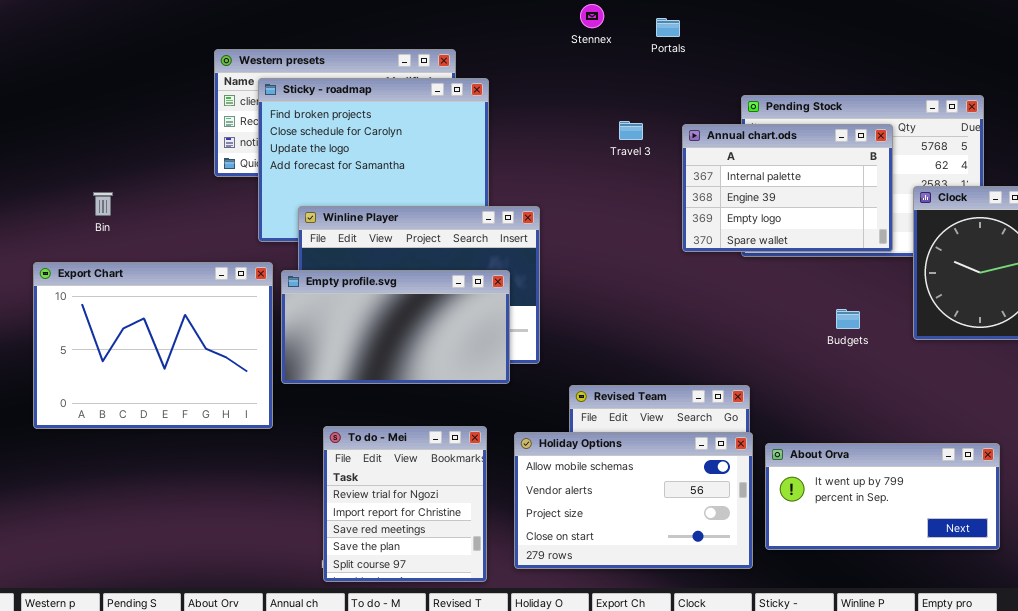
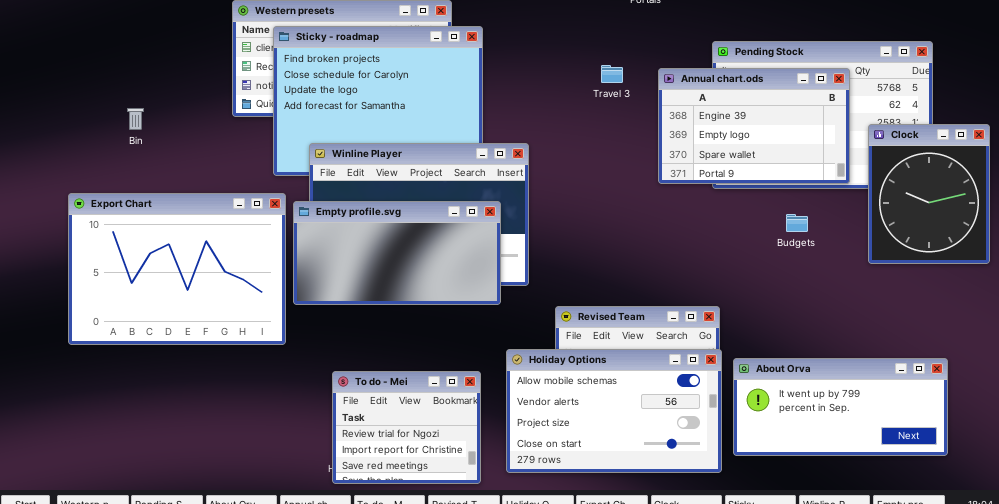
Annual chart.ods: [682,124,893,252] -> [658,68,850,184], scrolled down 1 row
Bin: [93,192,113,216] -> [127,108,144,130], moved
Budgets: [836,309,860,329] -> [786,214,808,232], moved
To do - Mei: [323,426,487,582] -> [332,371,481,484], resized

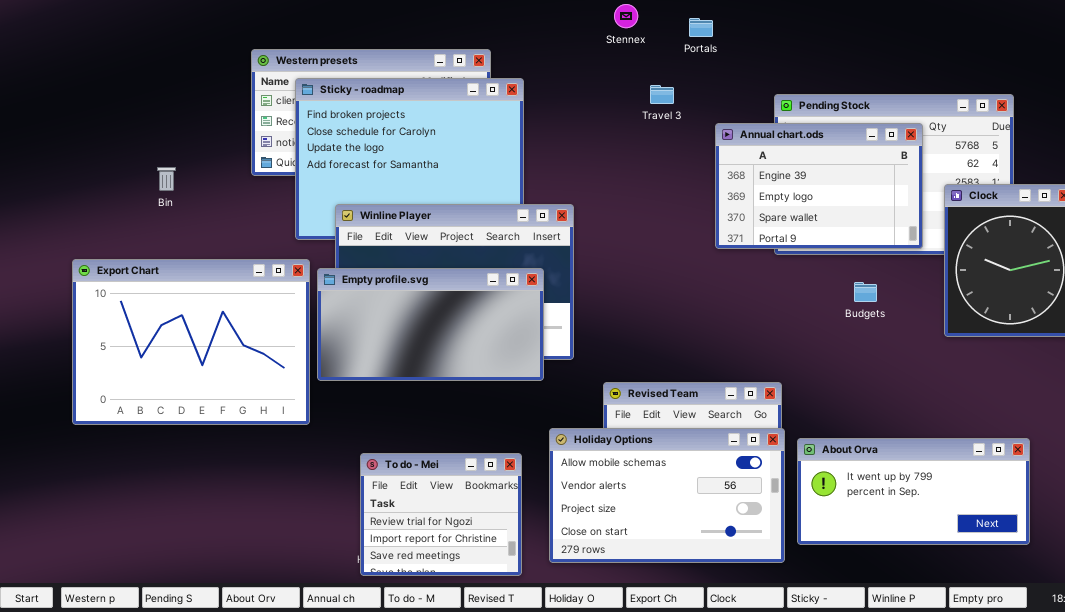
Travel 3: [601,65,623,83] -> [650,85,674,104], moved
Bin: [127,108,144,130] -> [157,167,176,191], moved

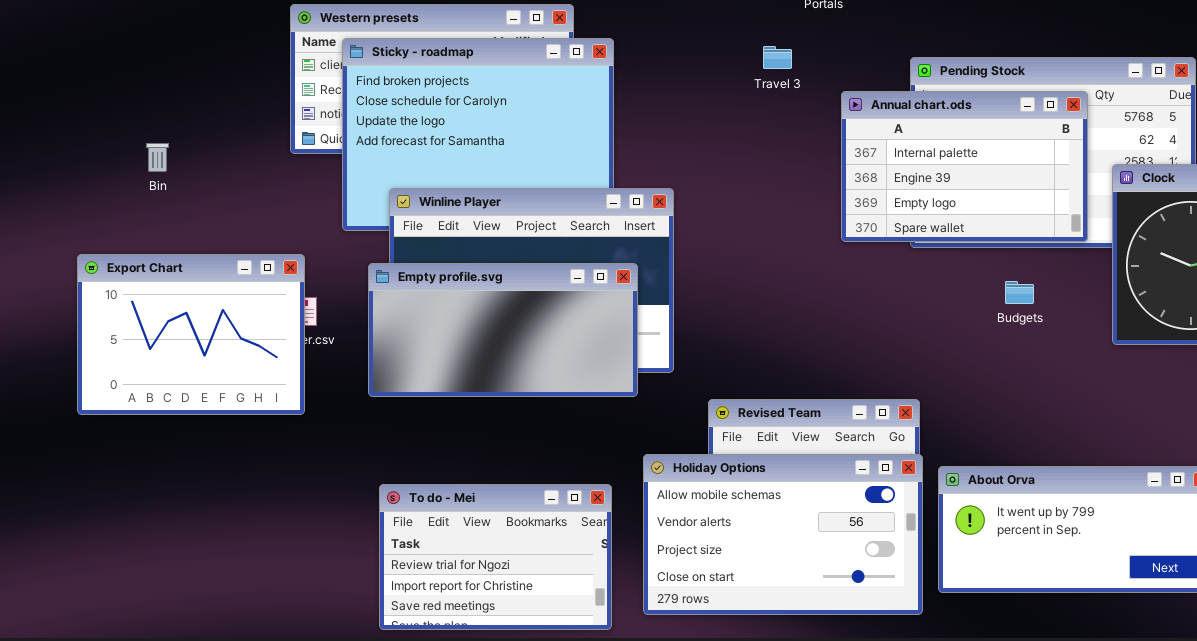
Annual chart.ods: [715,123,923,249] -> [841,91,1088,242], scrolled up 1 row
Bin: [157,167,176,191] -> [146,143,169,172], moved
Export Chart: [72,259,310,425] -> [77,254,305,415], resized
To do - Mei: [360,453,522,576] -> [379,484,612,630], resized

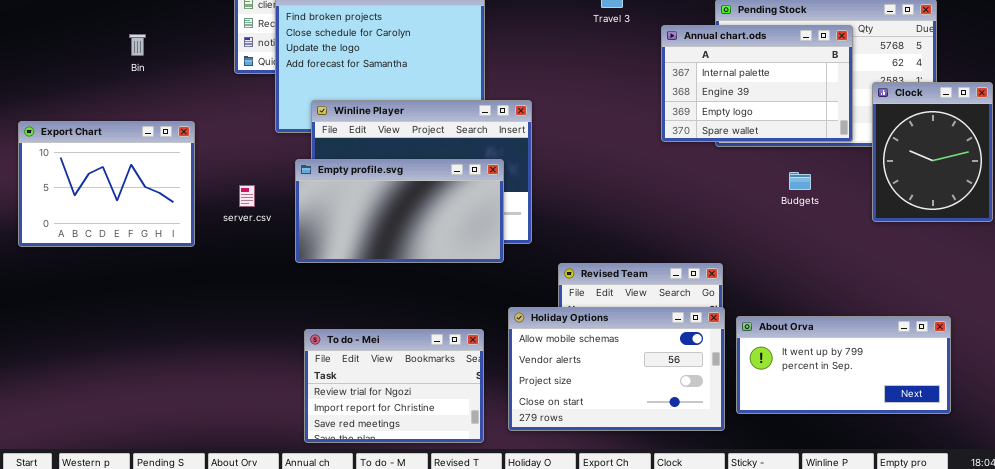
Bin: [146,143,169,172] -> [129,34,146,56], moved
Export Chart: [77,254,305,415] -> [18,121,195,247], moved

